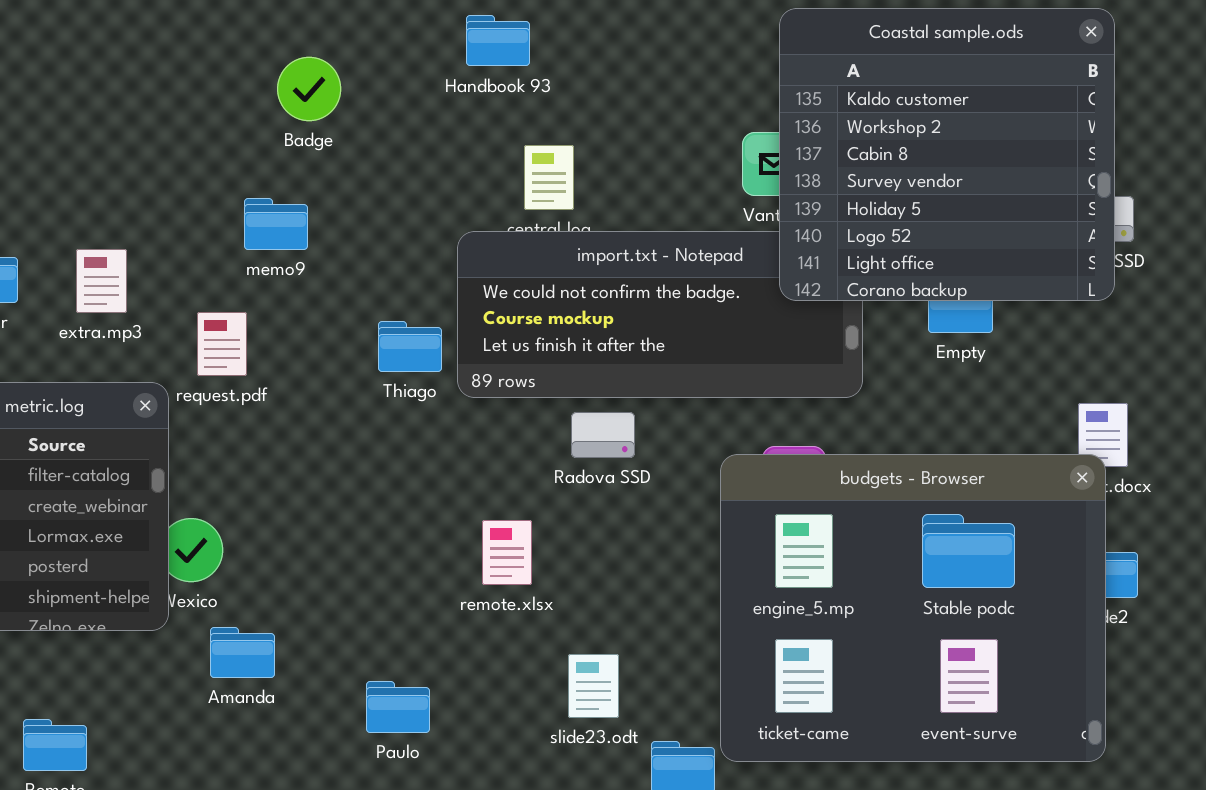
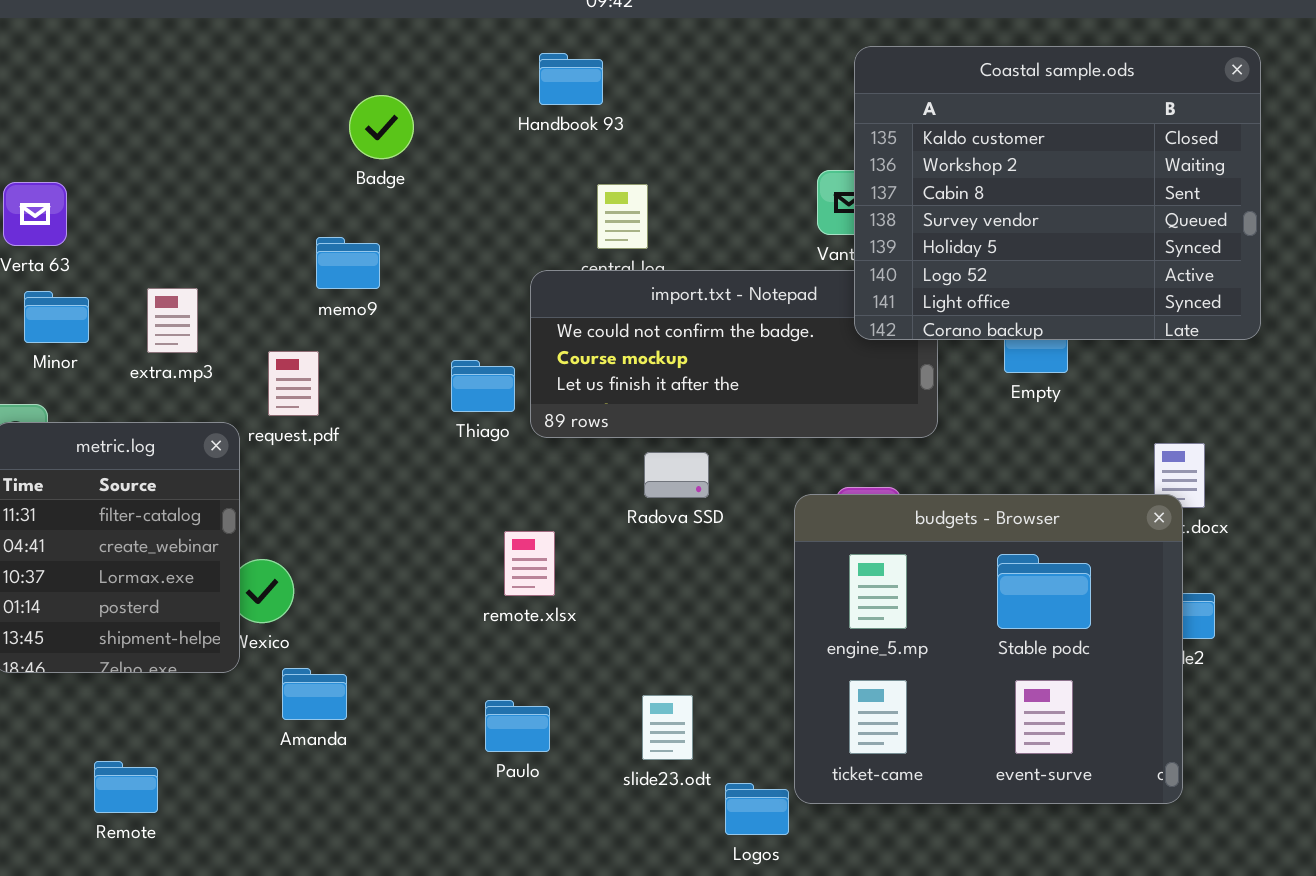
Coastal sample.ods: [779,8,1115,301] -> [854,46,1261,340], resized
remote.xlsx: [482,520,532,585] -> [504,531,555,596], moved
Paulo: [366,681,430,733] -> [485,700,550,752], moved

